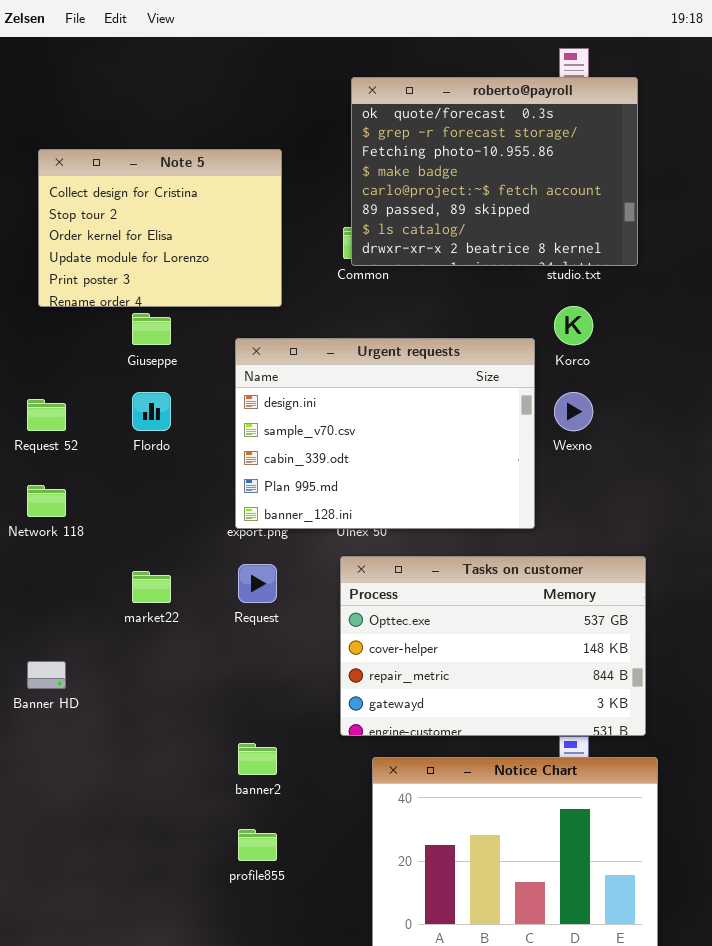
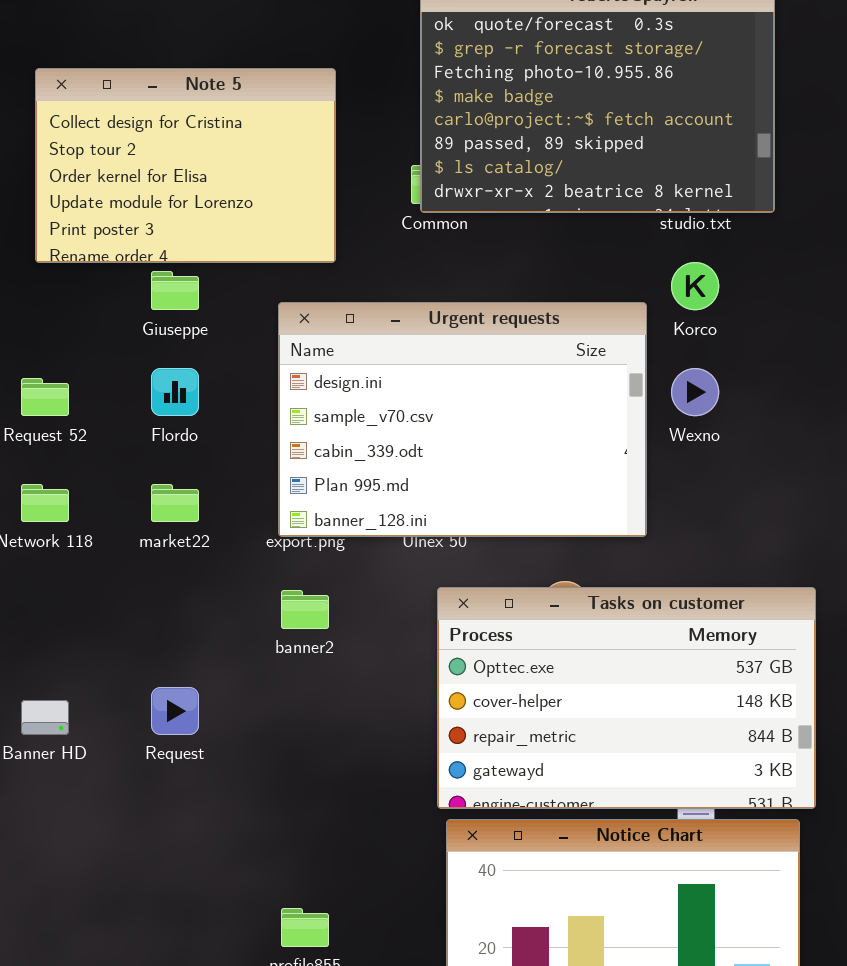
Tasks on customer: [340,556,646,736] -> [437,587,816,809], moved
Request: [238,564,277,603] -> [151,687,199,735], moved
market22: [132,571,171,603] -> [151,484,199,522], moved
banner2: [238,743,277,775] -> [281,590,329,629], moved

